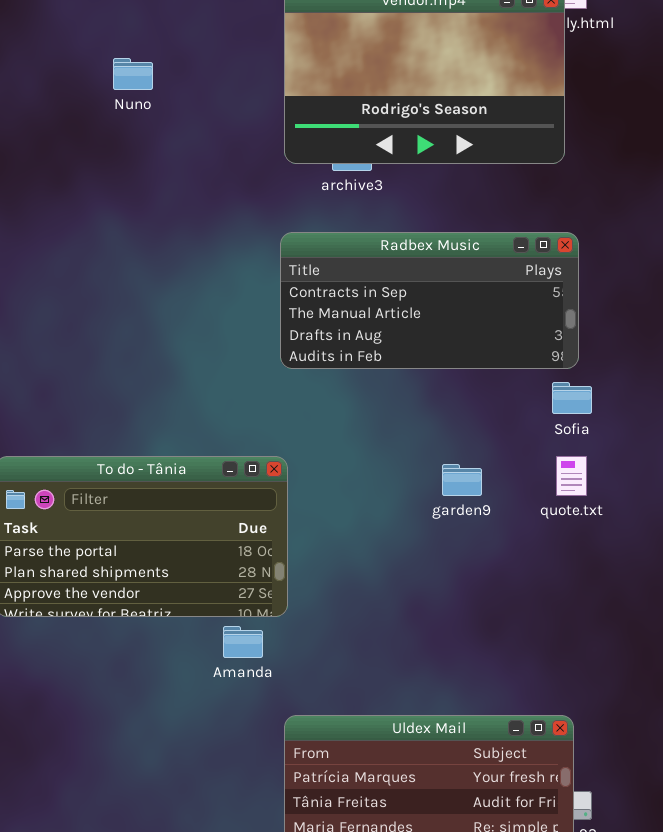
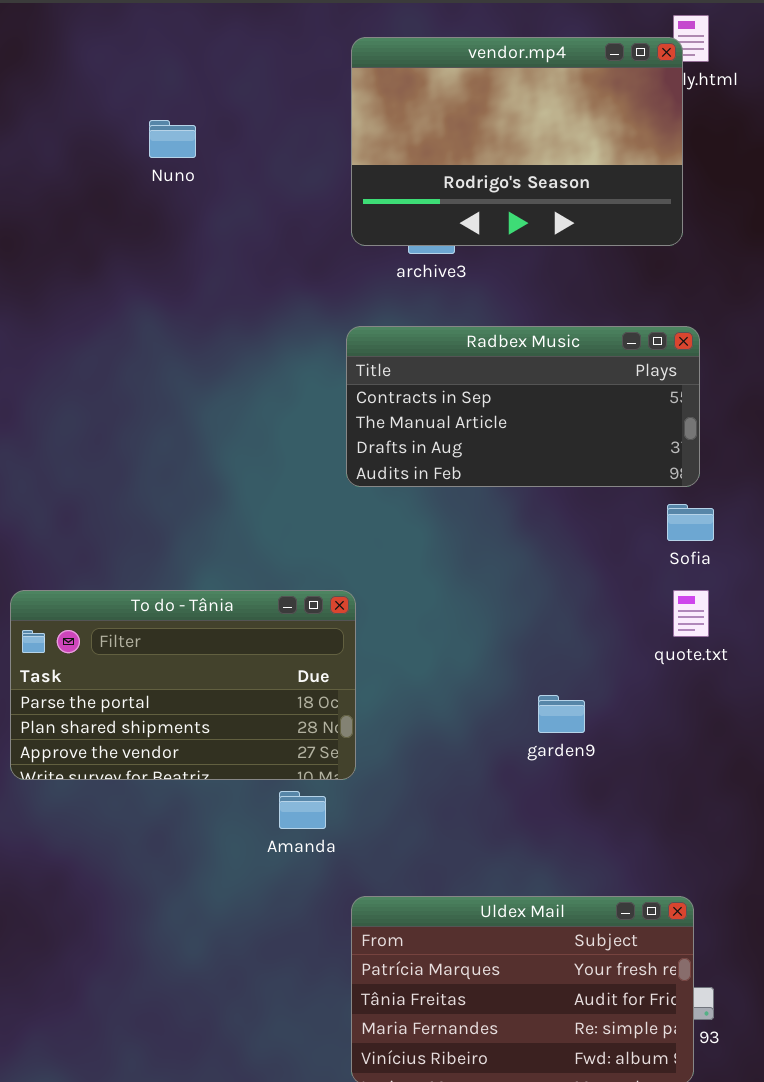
garden9: [442,464,482,496] -> [538,695,585,733], moved

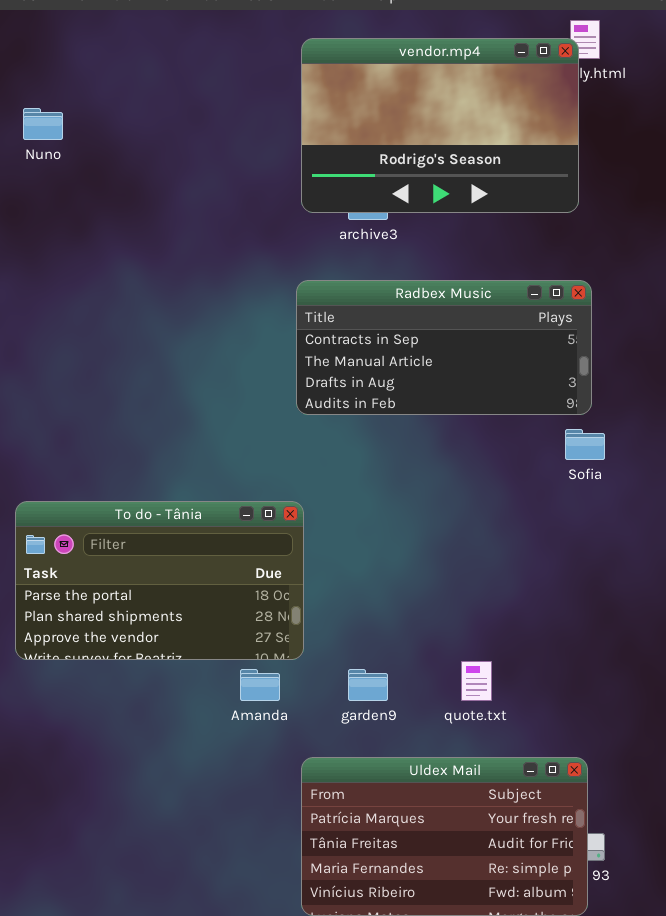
Nuno: [149,120,196,158] -> [23,108,63,140], moved
quote.txt: [673,590,709,637] -> [461,661,492,701], moved
garden9: [538,695,585,733] -> [348,669,388,701], moved

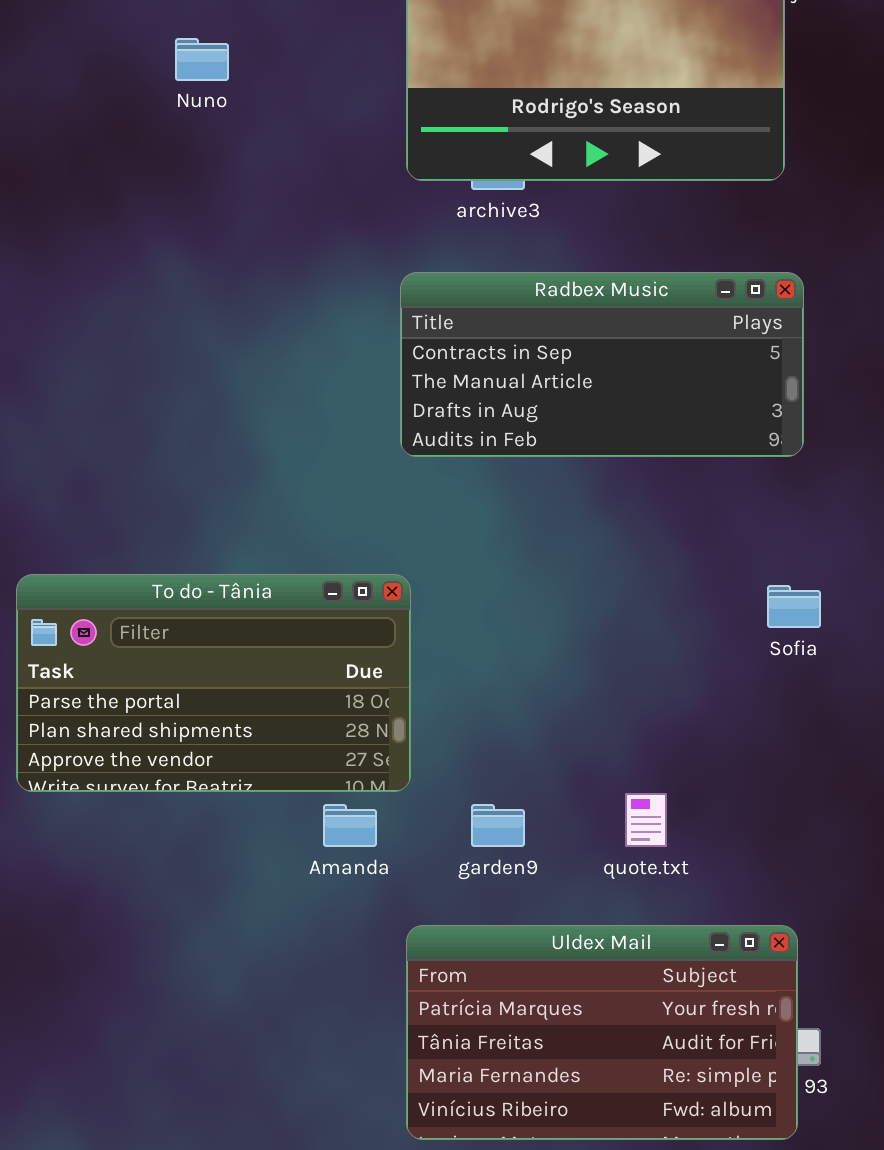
Nuno: [23,108,63,140] -> [175,38,229,81], moved
Sofia: [565,429,605,460] -> [767,585,821,628], moved

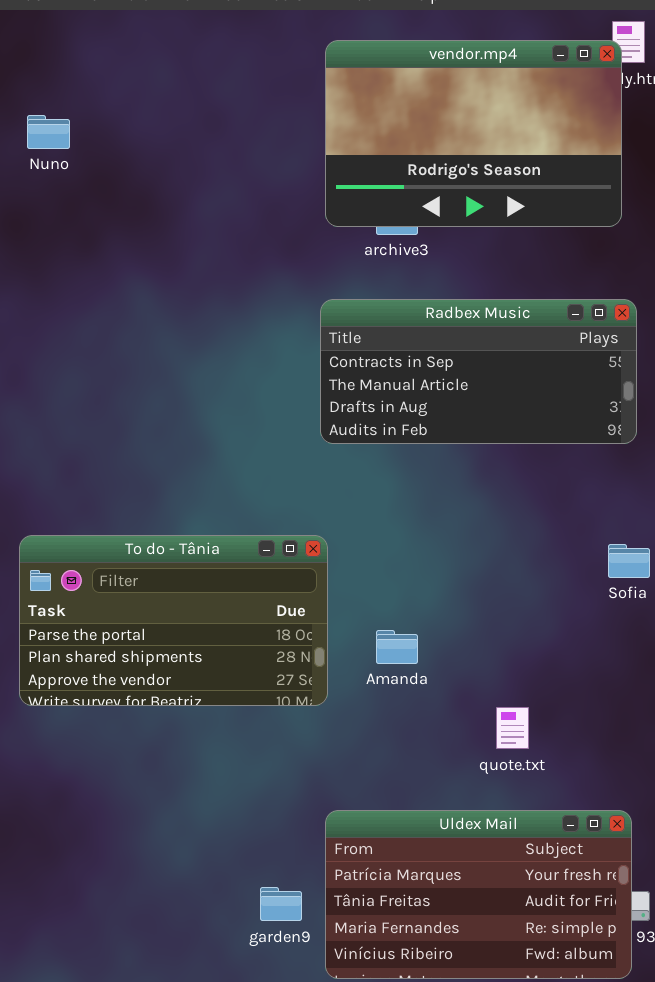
Nuno: [175,38,229,81] -> [27,115,70,149], moved
Amanda: [323,804,377,847] -> [376,630,418,664], moved
garden9: [471,804,525,847] -> [260,887,302,921], moved

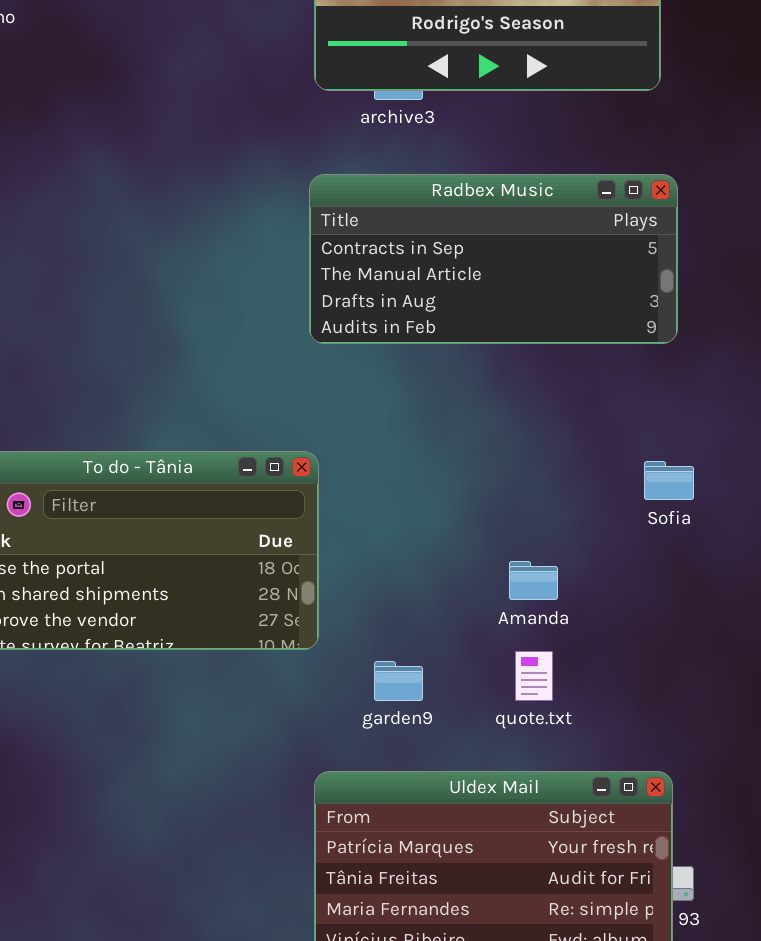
Amanda: [376,630,418,664] -> [509,561,558,600], moved
garden9: [260,887,302,921] -> [374,661,423,701], moved

